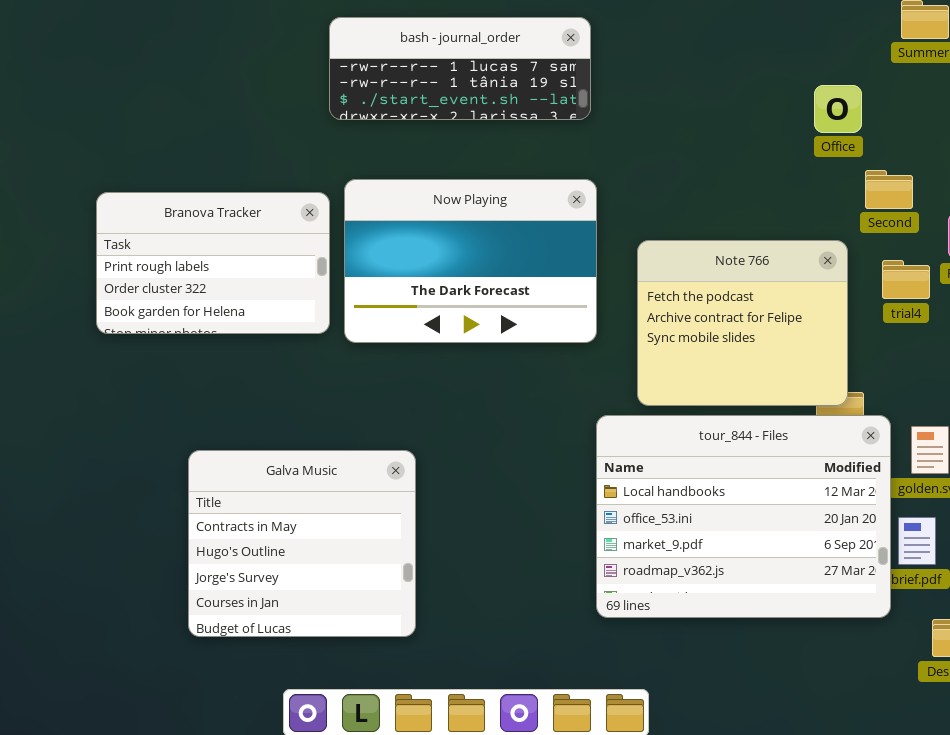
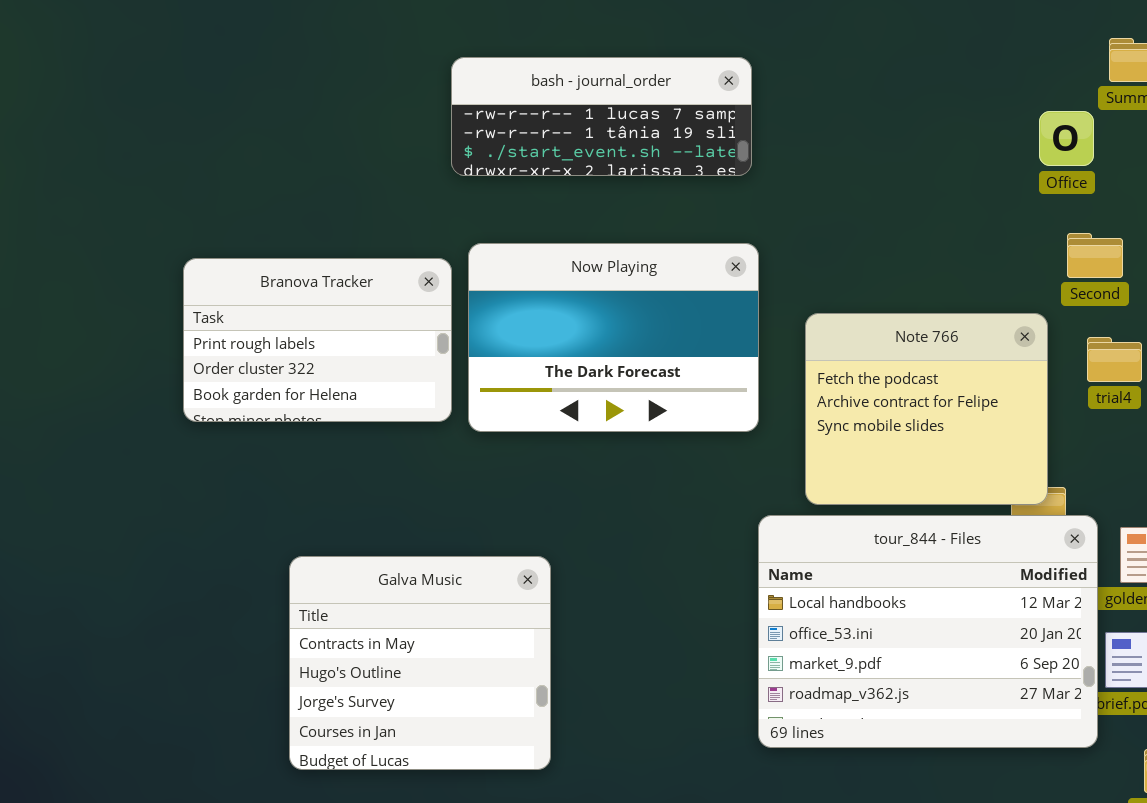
Office: [814,85,862,133] -> [1039,111,1094,166], moved

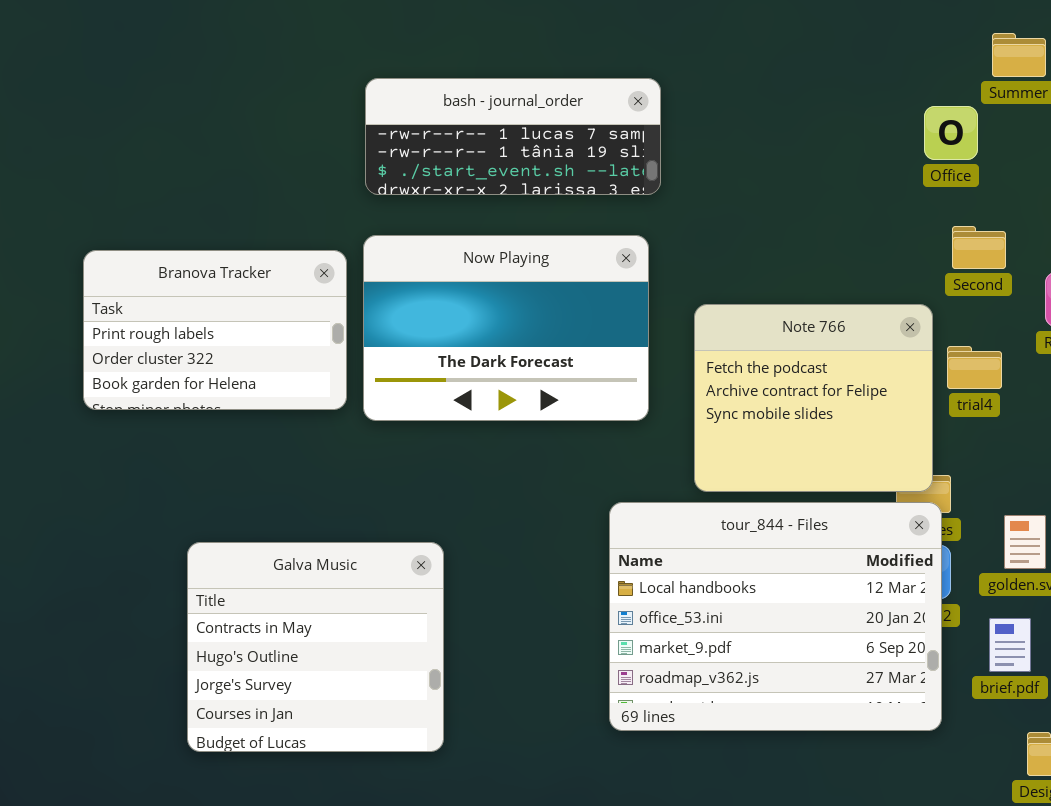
bash - journal_order: [451,57,752,176] -> [365,78,661,195], moved
trial4: [1087,337,1142,382] -> [947,346,1002,389], moved
tour_844 - Files: [758,515,1098,748] -> [609,502,942,731], moved

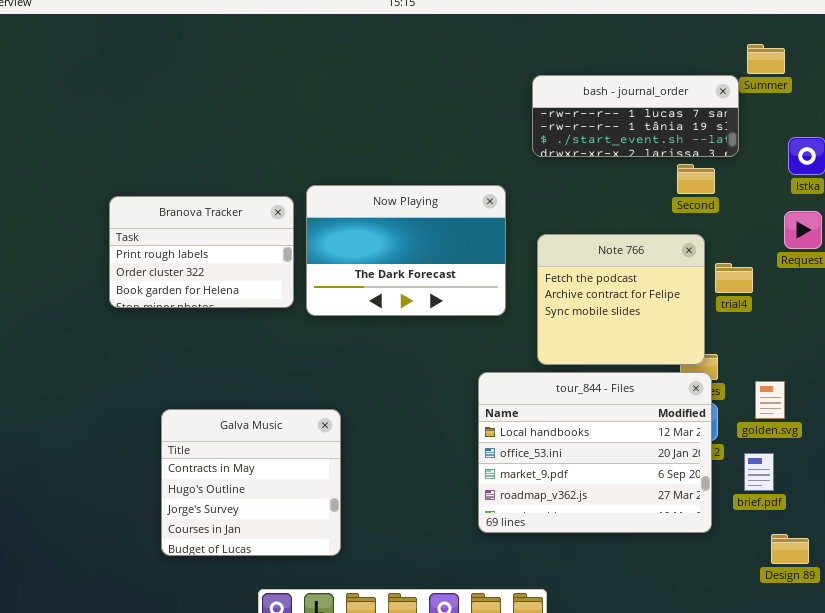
bash - journal_order: [365,78,661,195] -> [532,75,739,157], moved
Second: [952,226,1006,269] -> [677,164,715,194], moved
Galva Music: [187,542,444,752] -> [161,409,341,556], moved

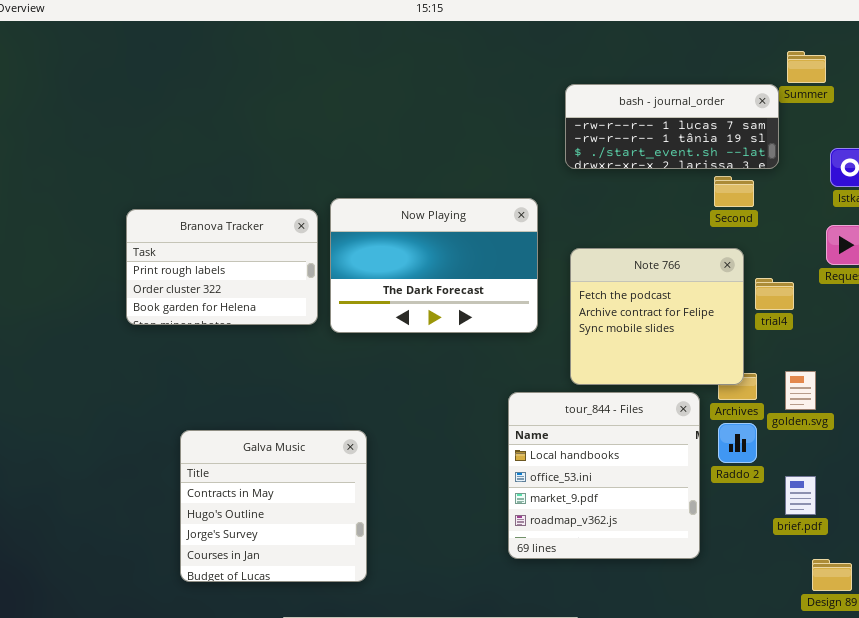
tour_844 - Files: [478,372,712,533] -> [508,392,700,559], resized
golden.svg: [755,381,785,419] -> [785,371,816,410], moved

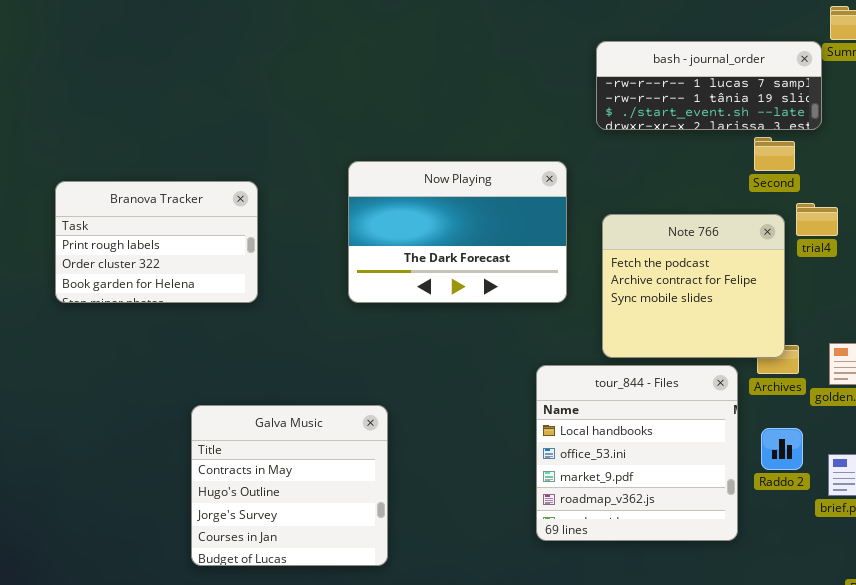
Branova Tracker: [126,209,318,325] -> [55,181,258,303], moved
trial4: [755,278,794,310] -> [796,203,838,236], moved
Raddo 2: [718,423,757,463] -> [761,428,803,470], moved

